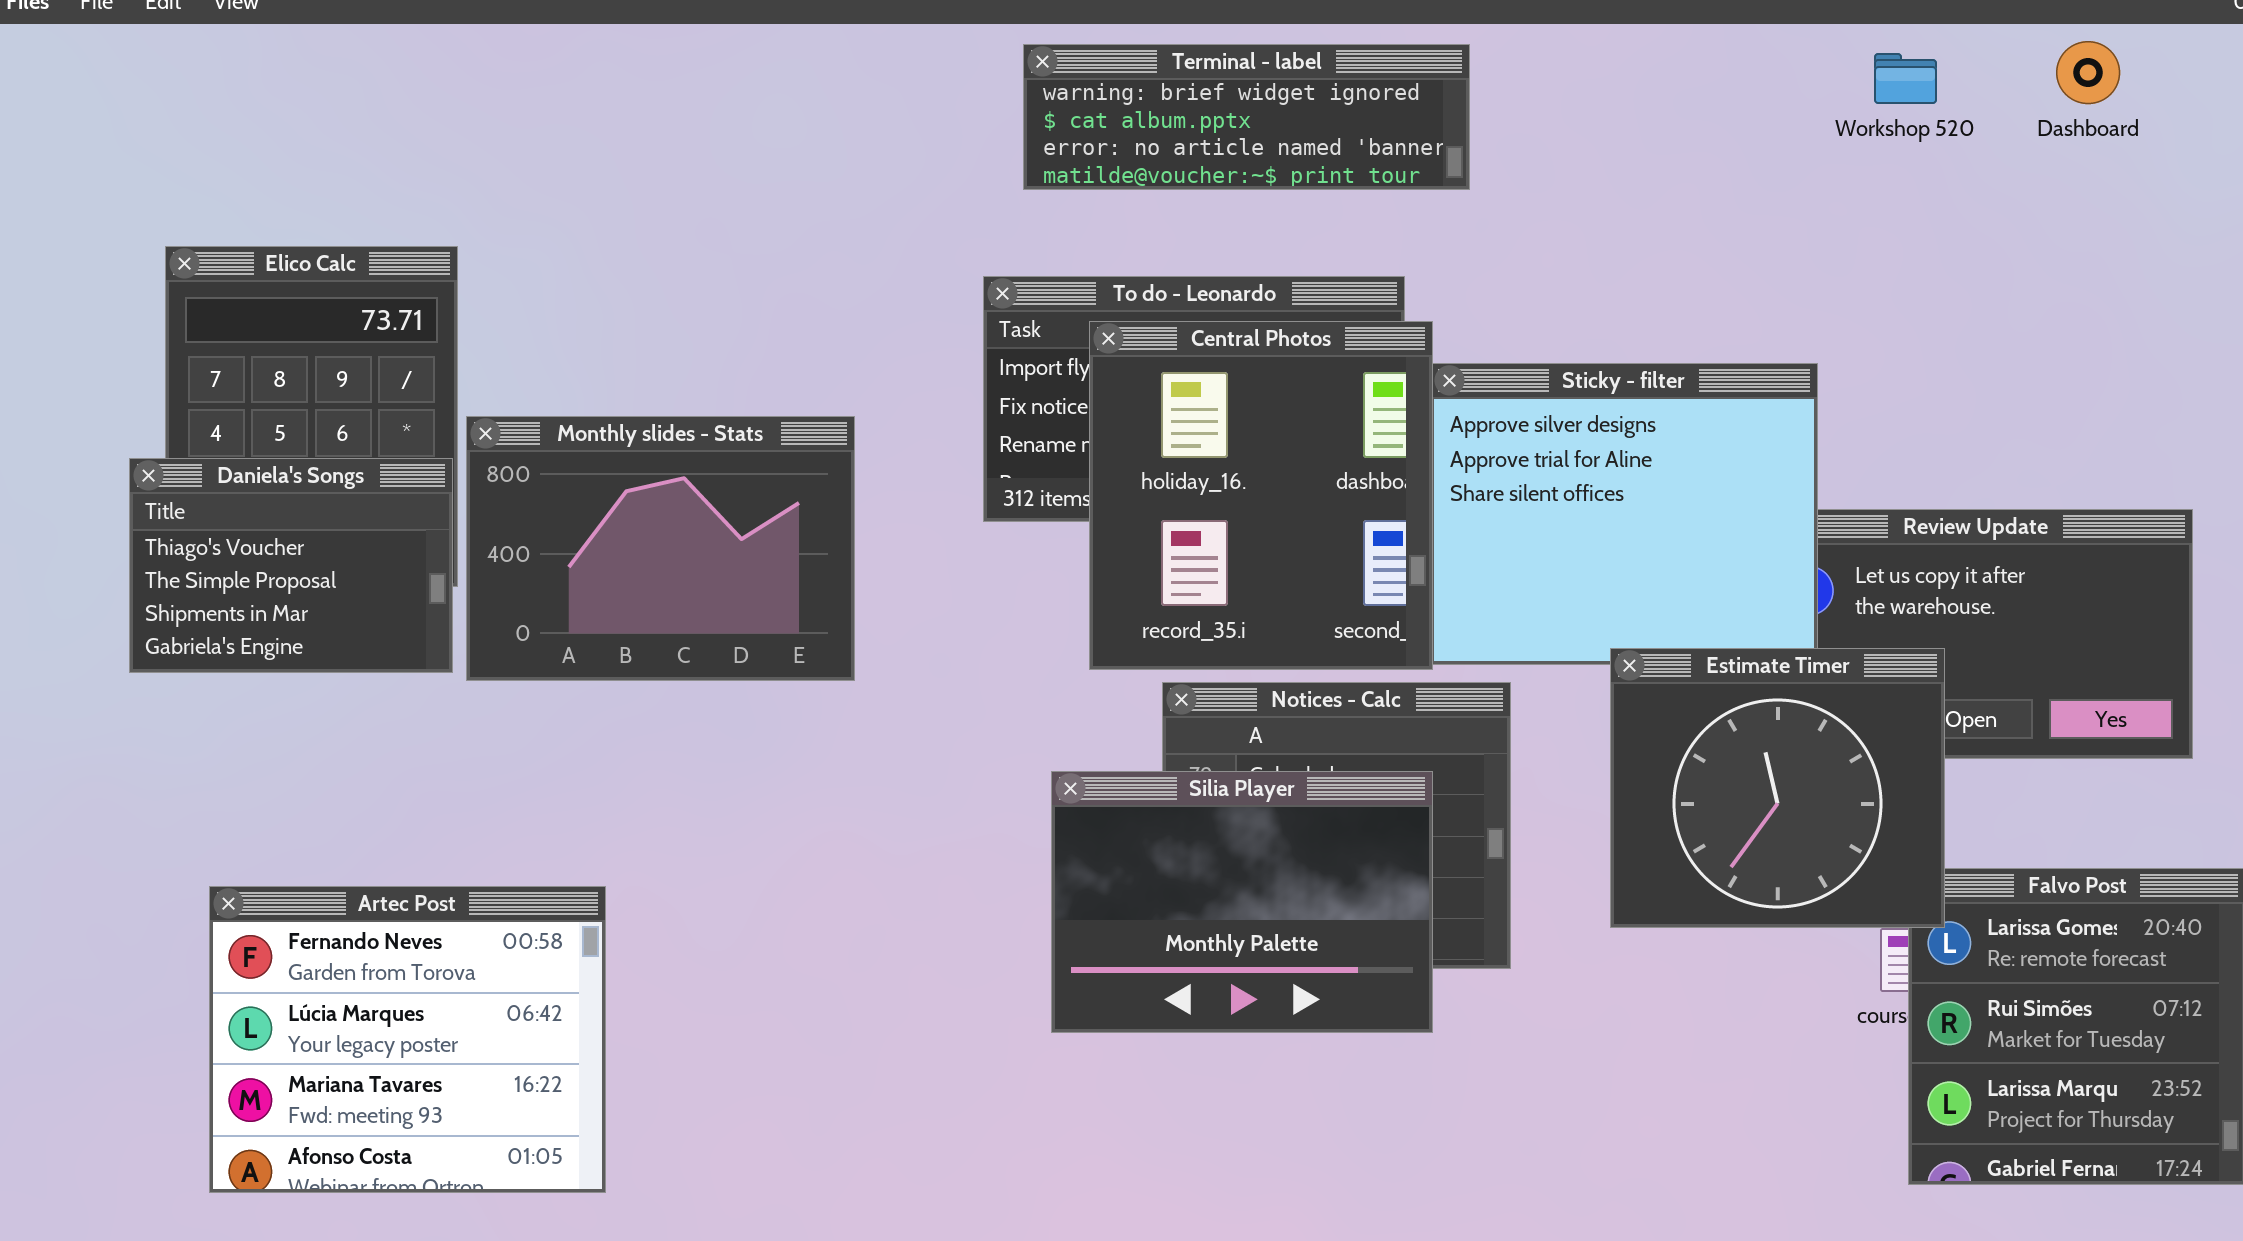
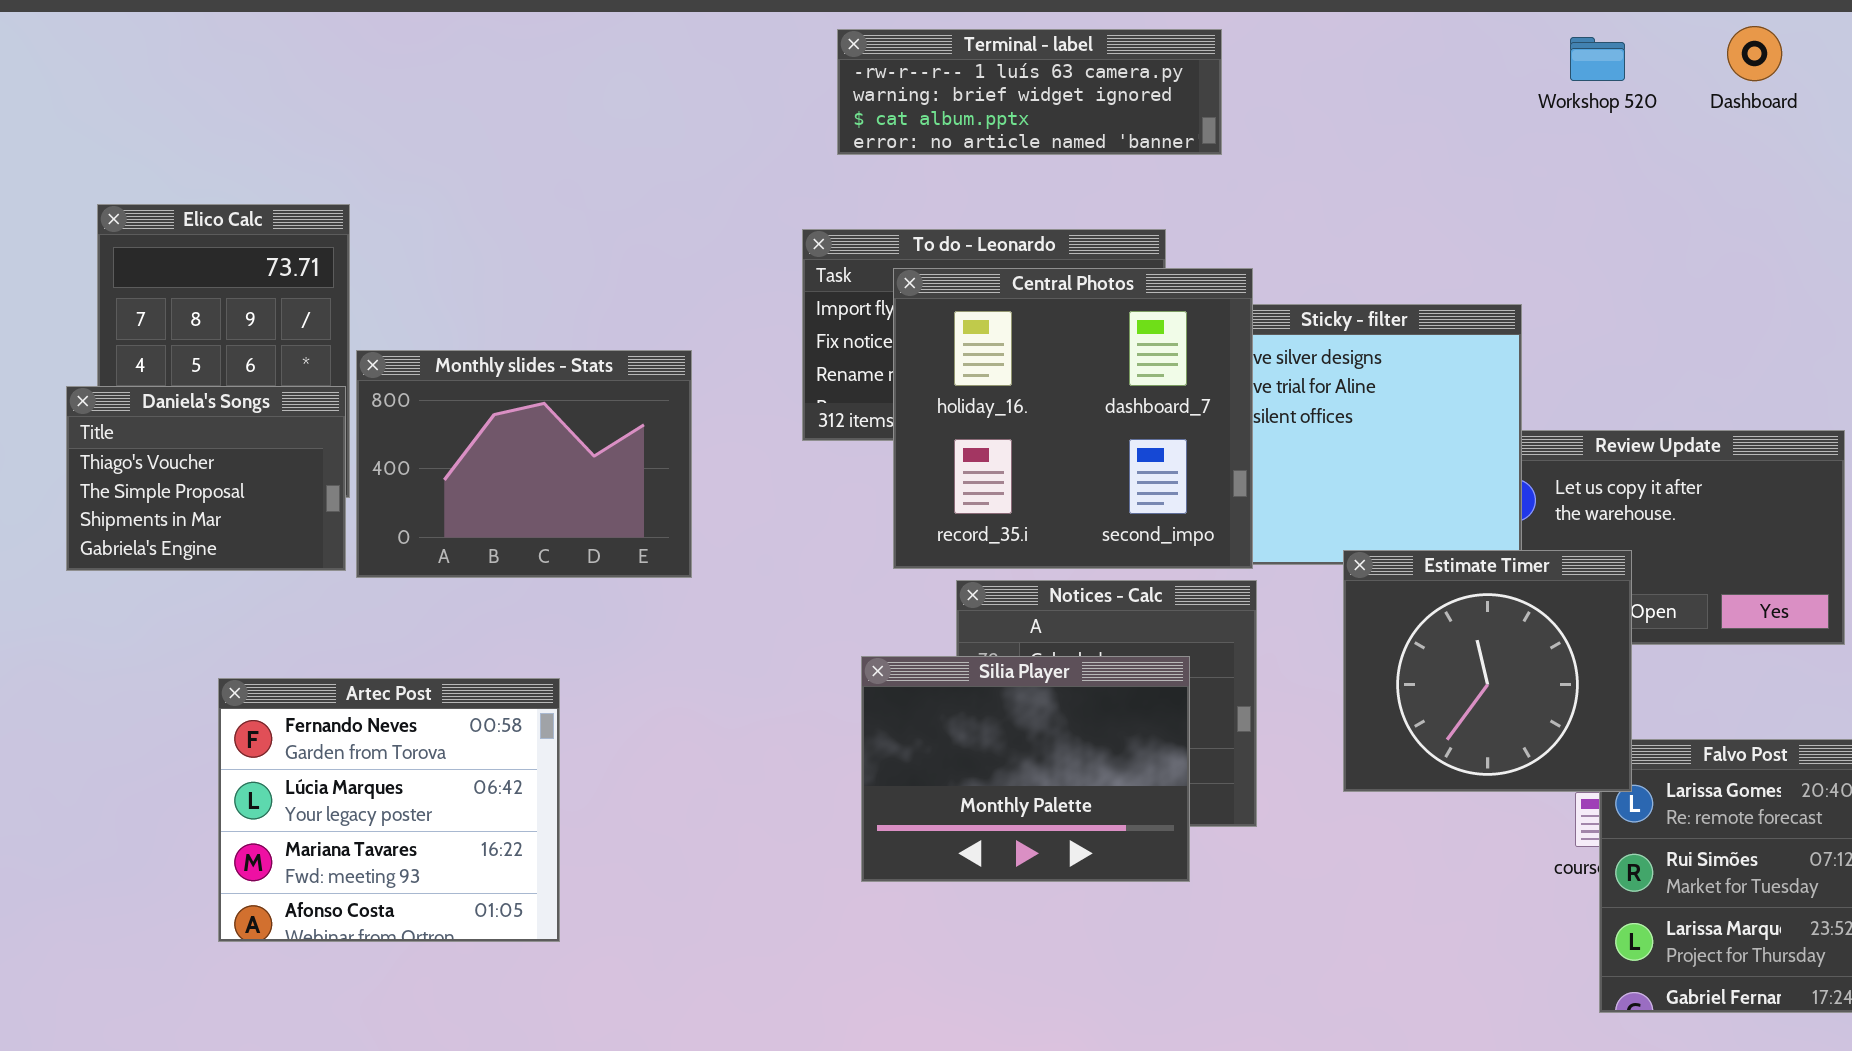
Terminal - label: [1023,44,1470,190] -> [837,29,1222,155], scrolled up 1 row
Central Photos: [1089,321,1433,670] -> [893,268,1253,569], resized
Artec Post: [209,886,606,1193] -> [218,678,560,942], moved

